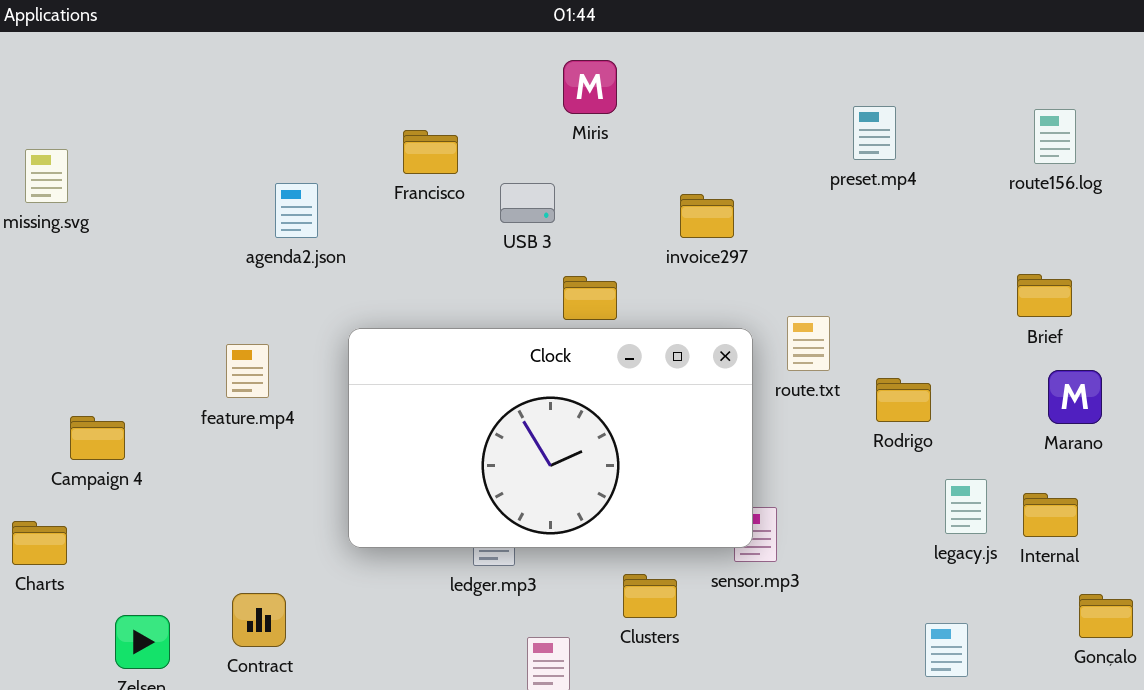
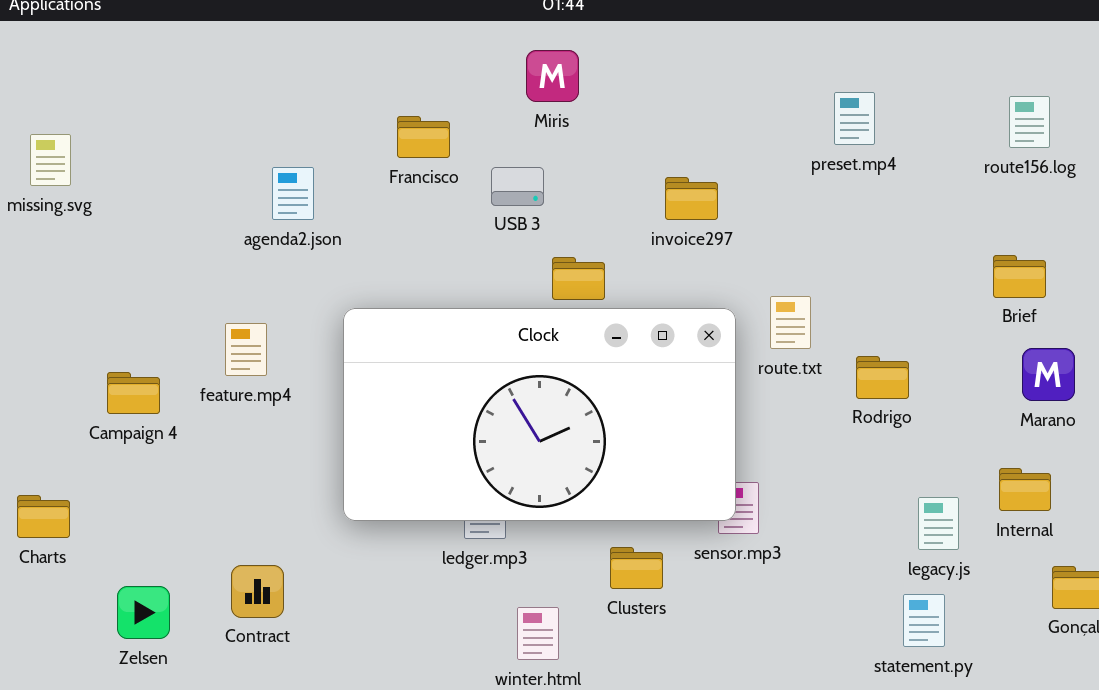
Miris: [563,60,617,114] -> [526,50,579,102], moved
Campaign 4: [70,416,125,460] -> [107,372,160,414], moved
legacy.js: [945,479,987,534] -> [918,497,959,550], moved

